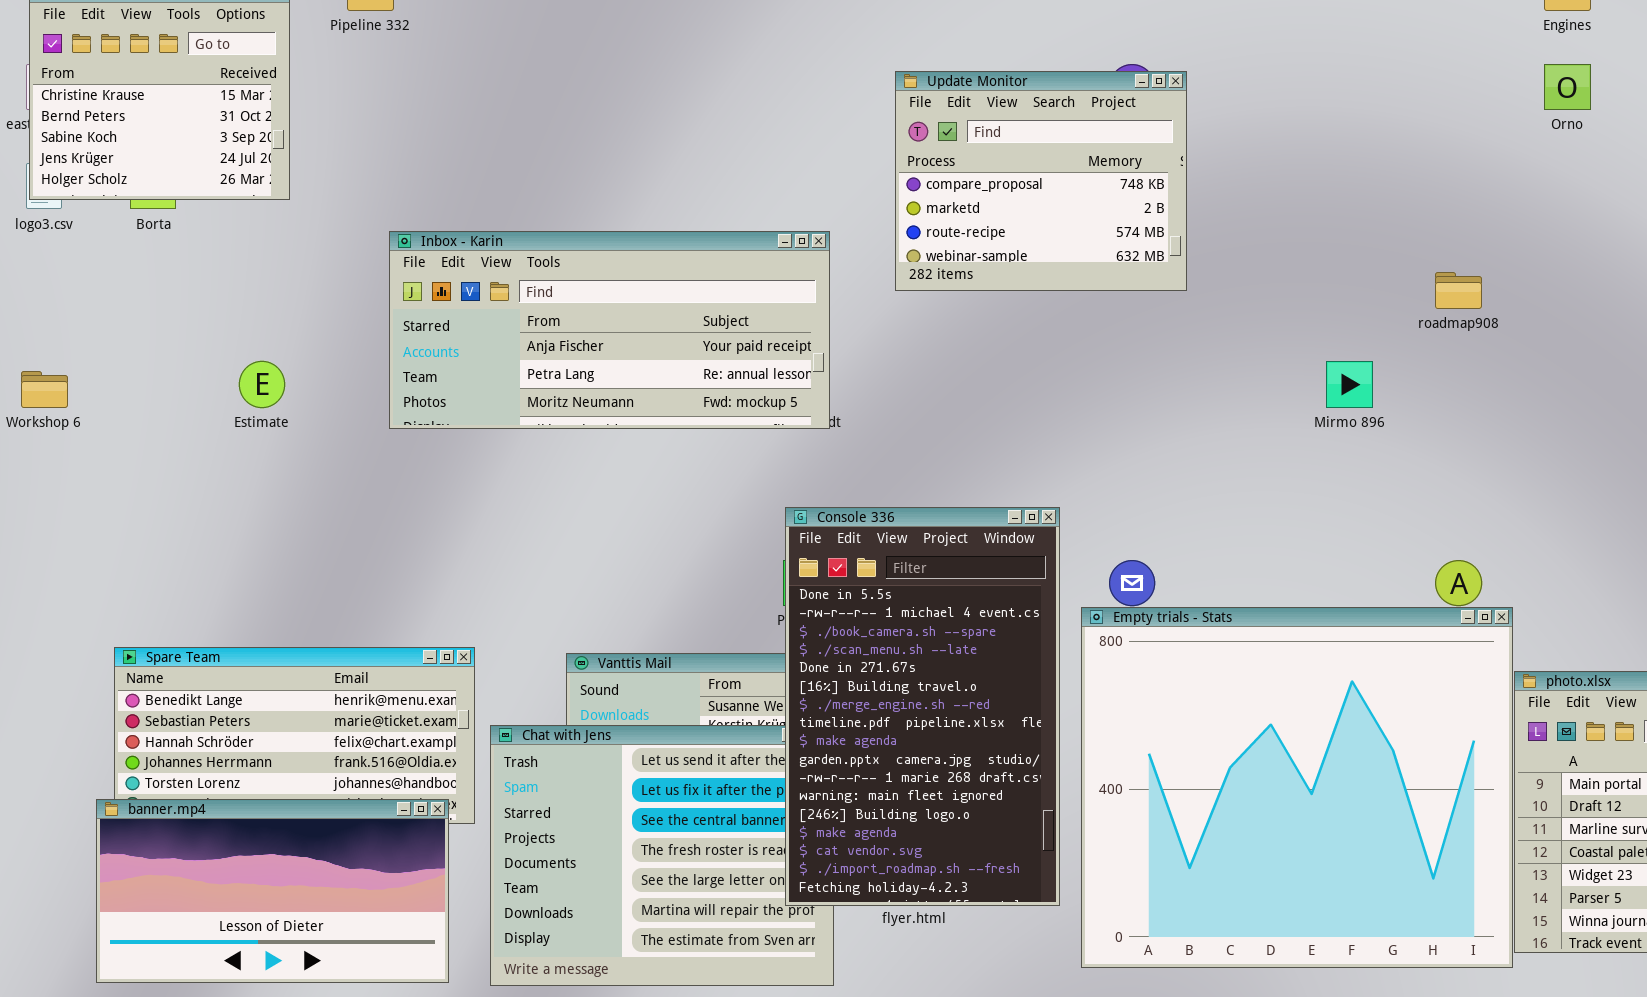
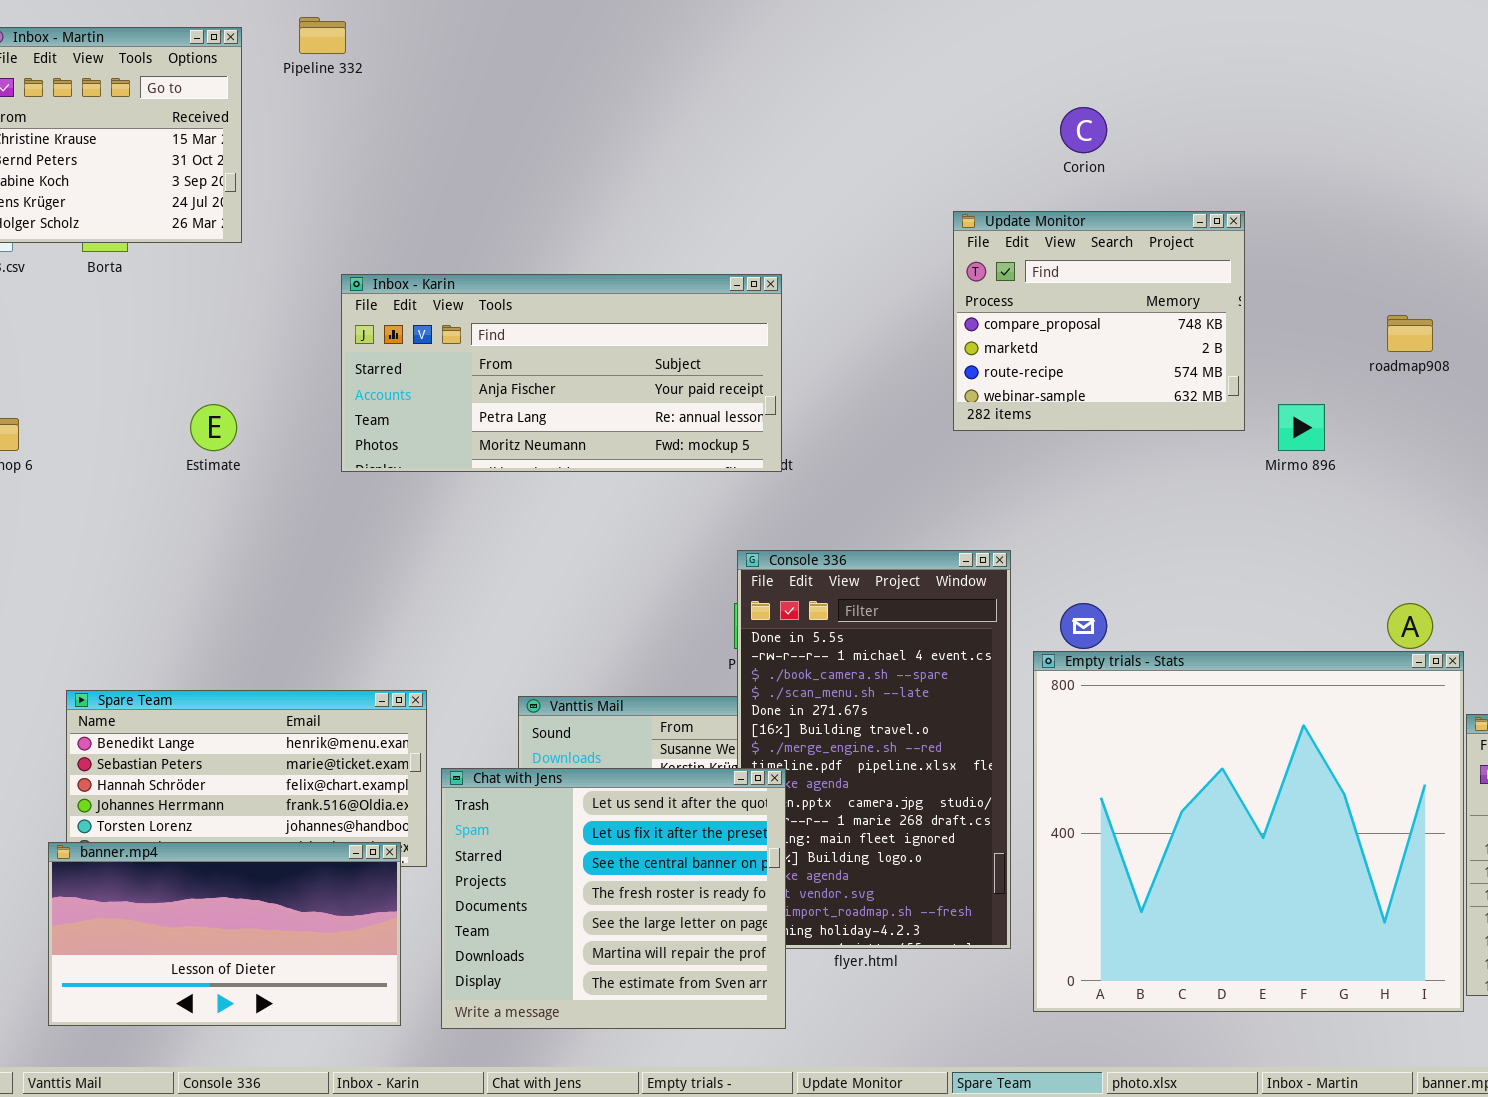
Update Monitor: [895,71,1187,291] -> [953,211,1245,431], moved
Chat with Jens: [490,725,834,986] -> [441,768,786,1029], raised

